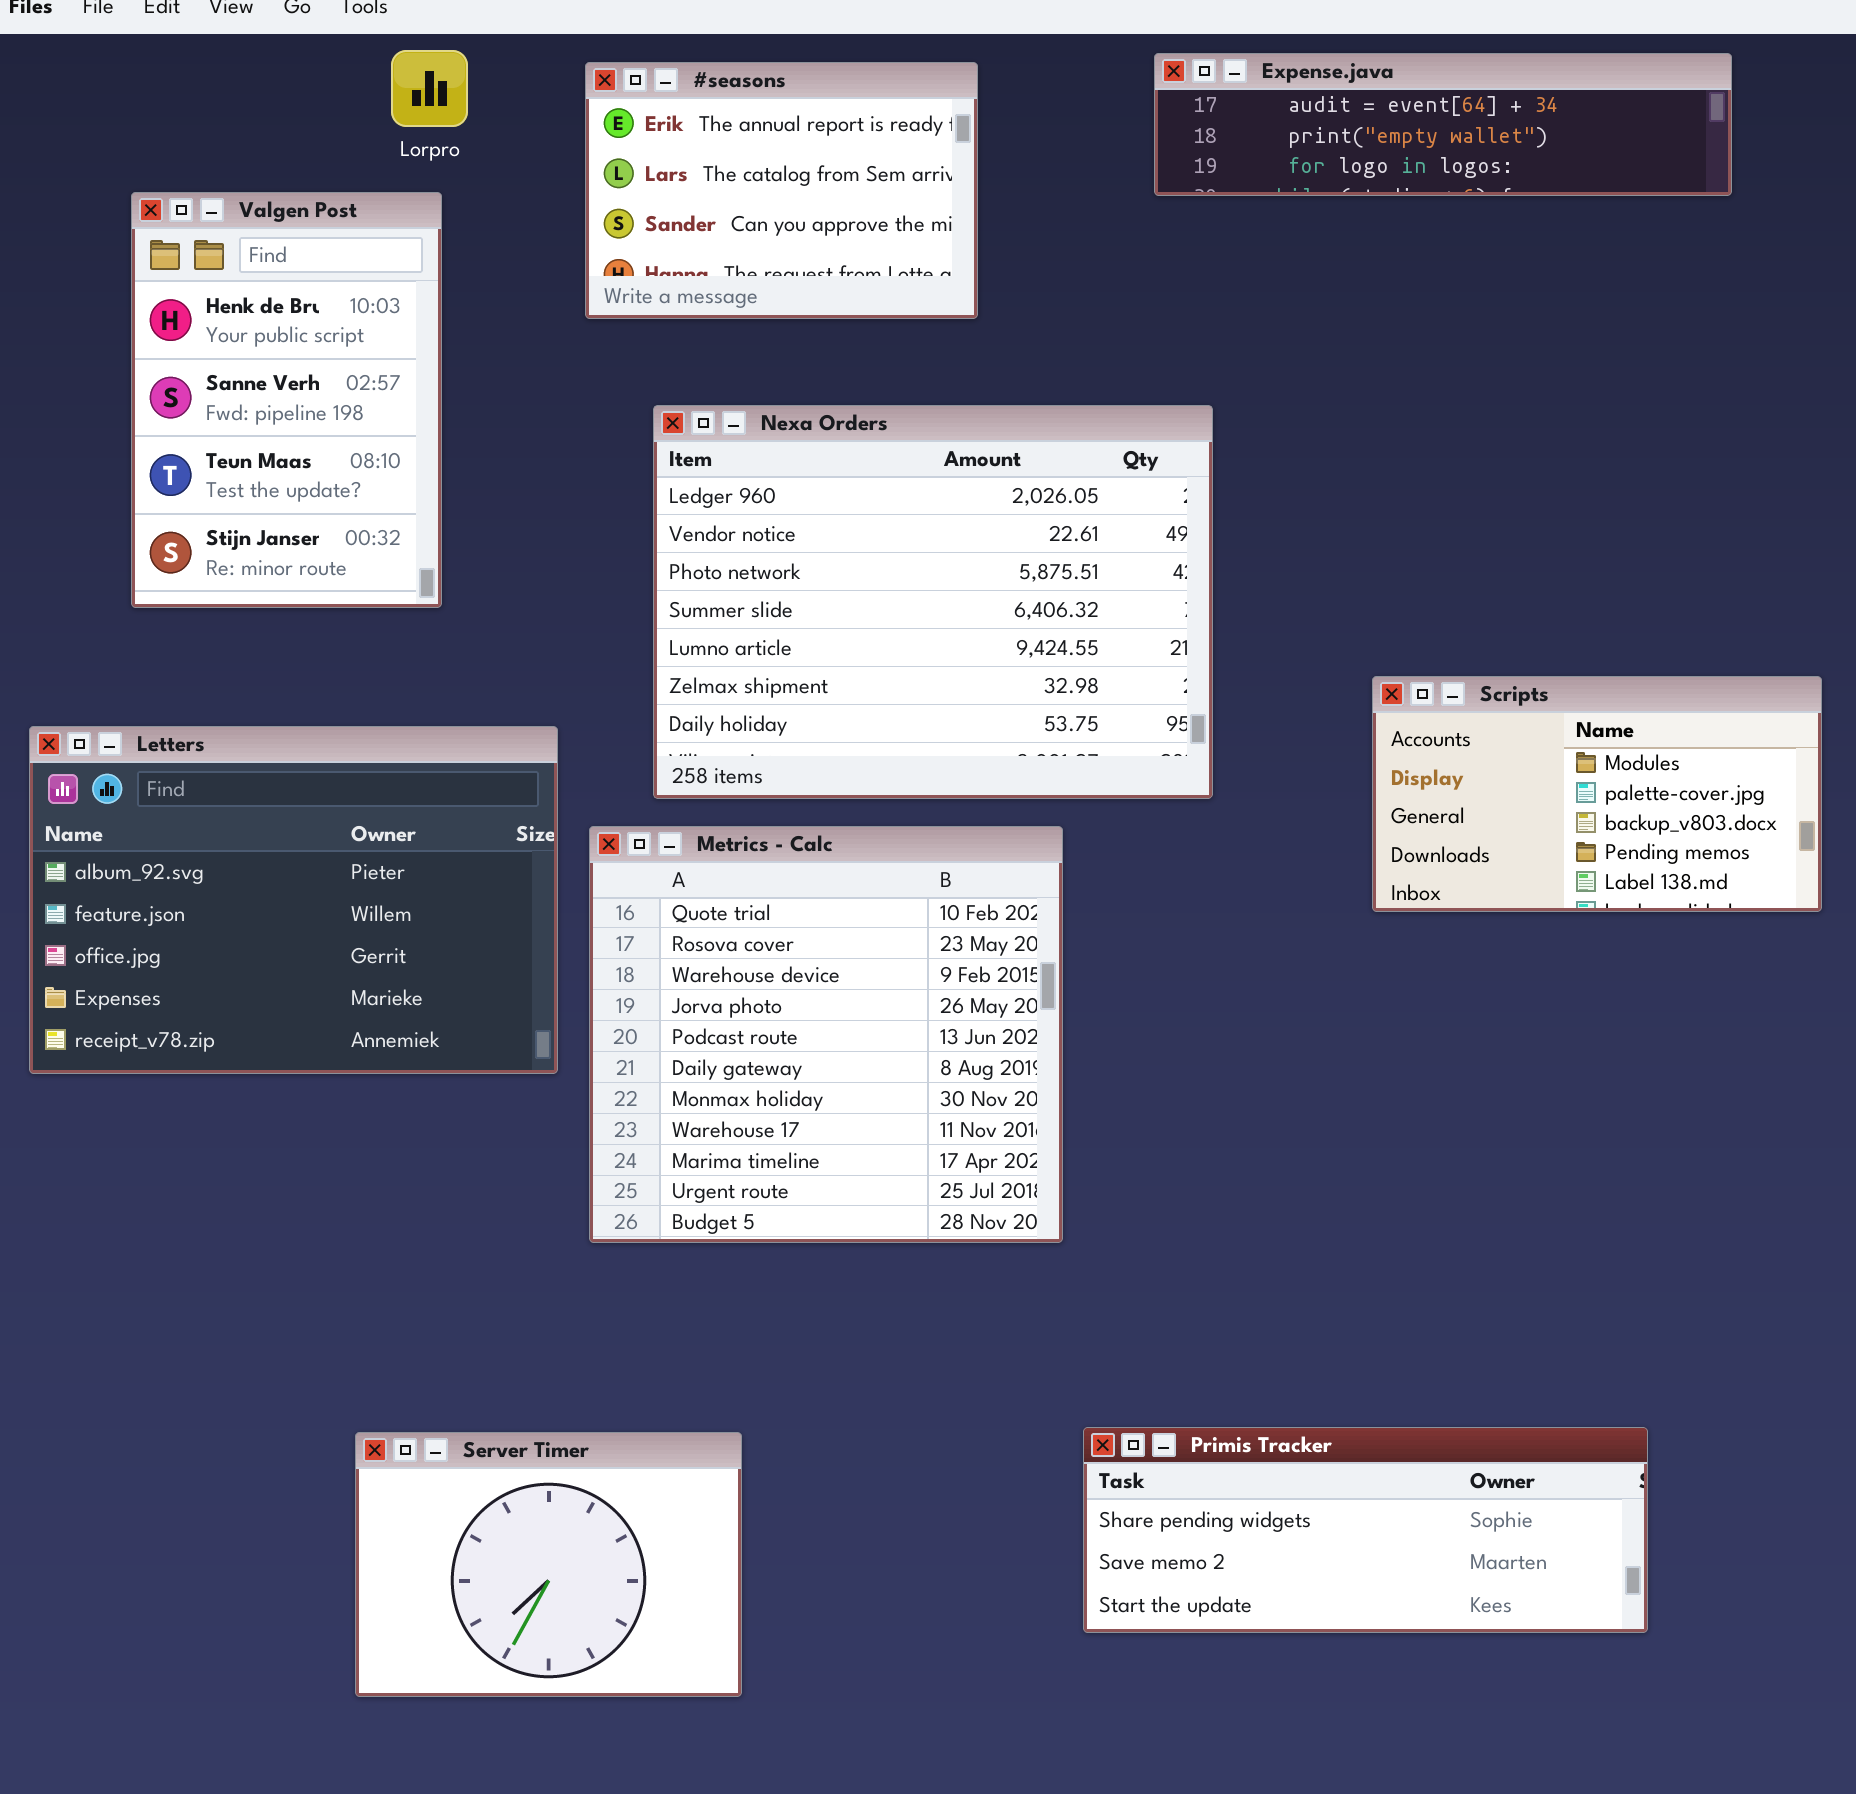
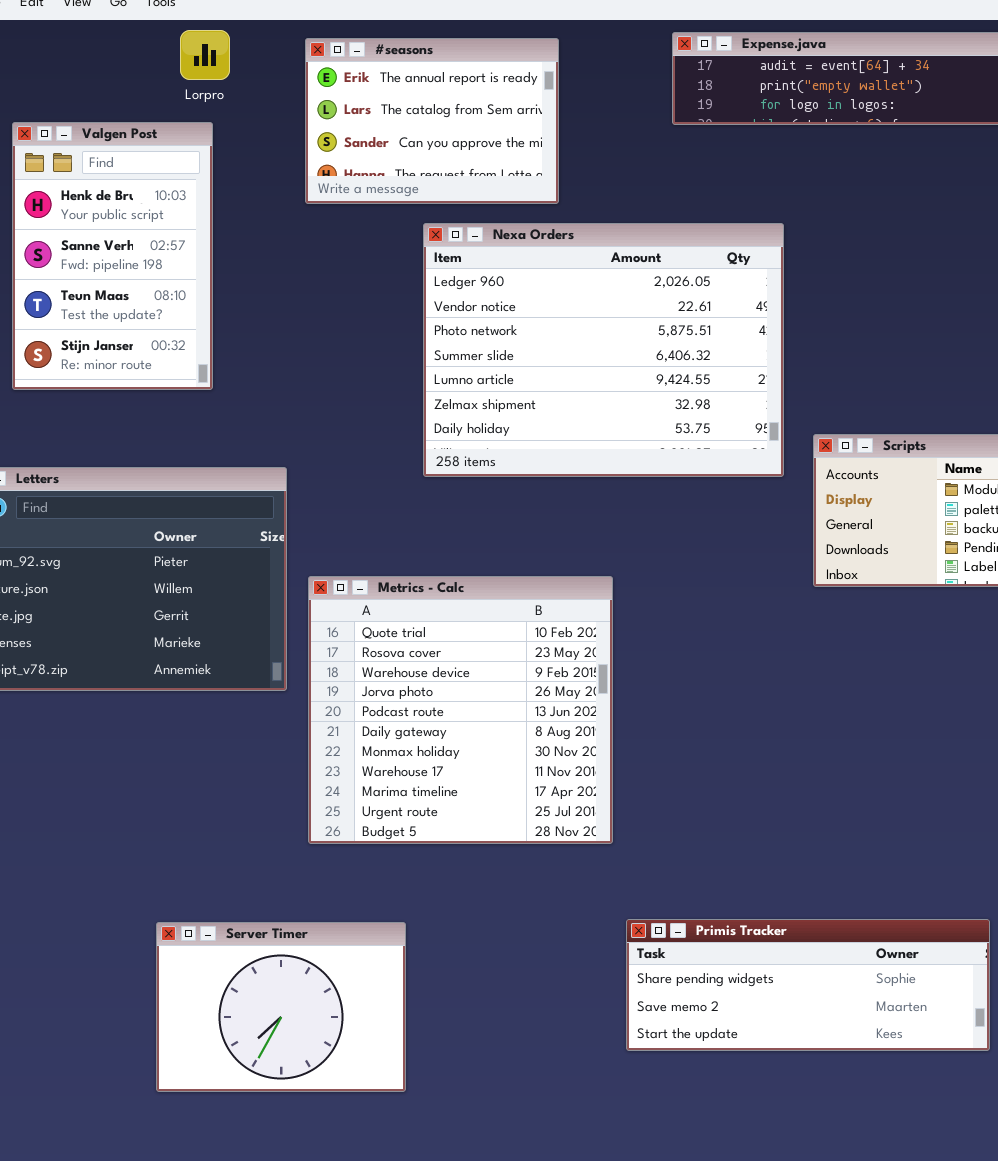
Nexa Orders: [653,405,1213,799] -> [423,223,784,477], moved
Metrics - Calc: [589,826,1063,1243] -> [308,576,613,844], moved

